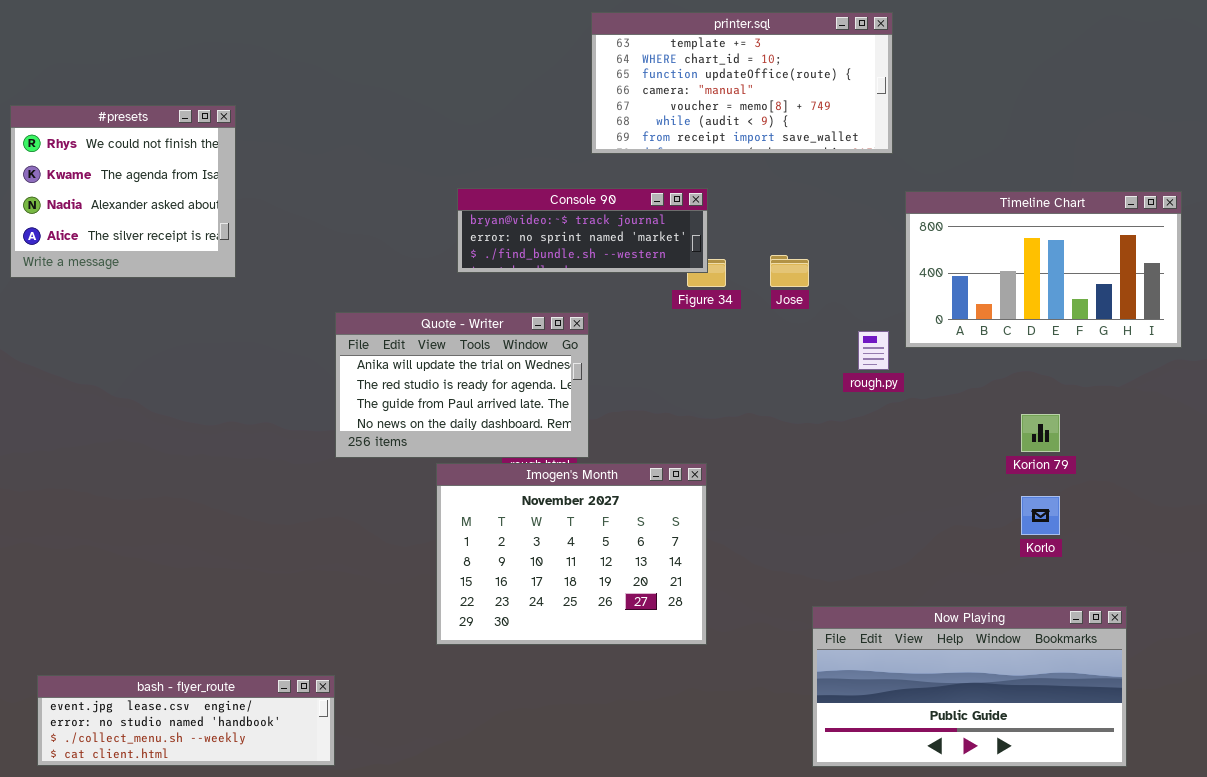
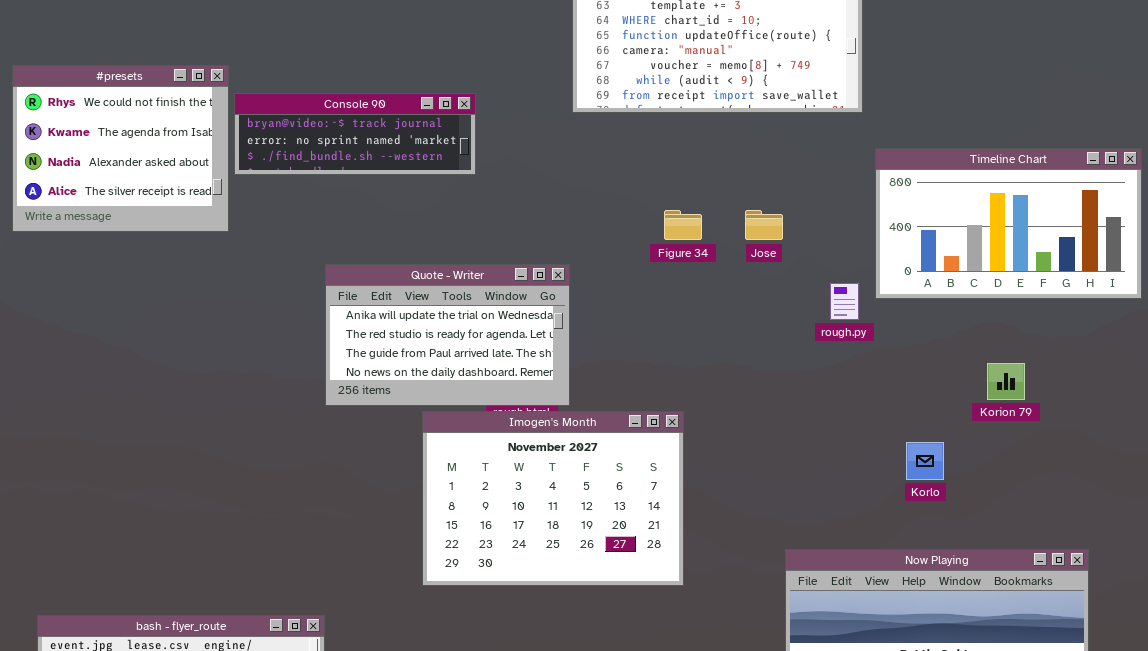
Console 90: [457,188,708,273] -> [234,93,476,175], moved
Korlo: [1021,496,1060,535] -> [906,442,944,480], moved

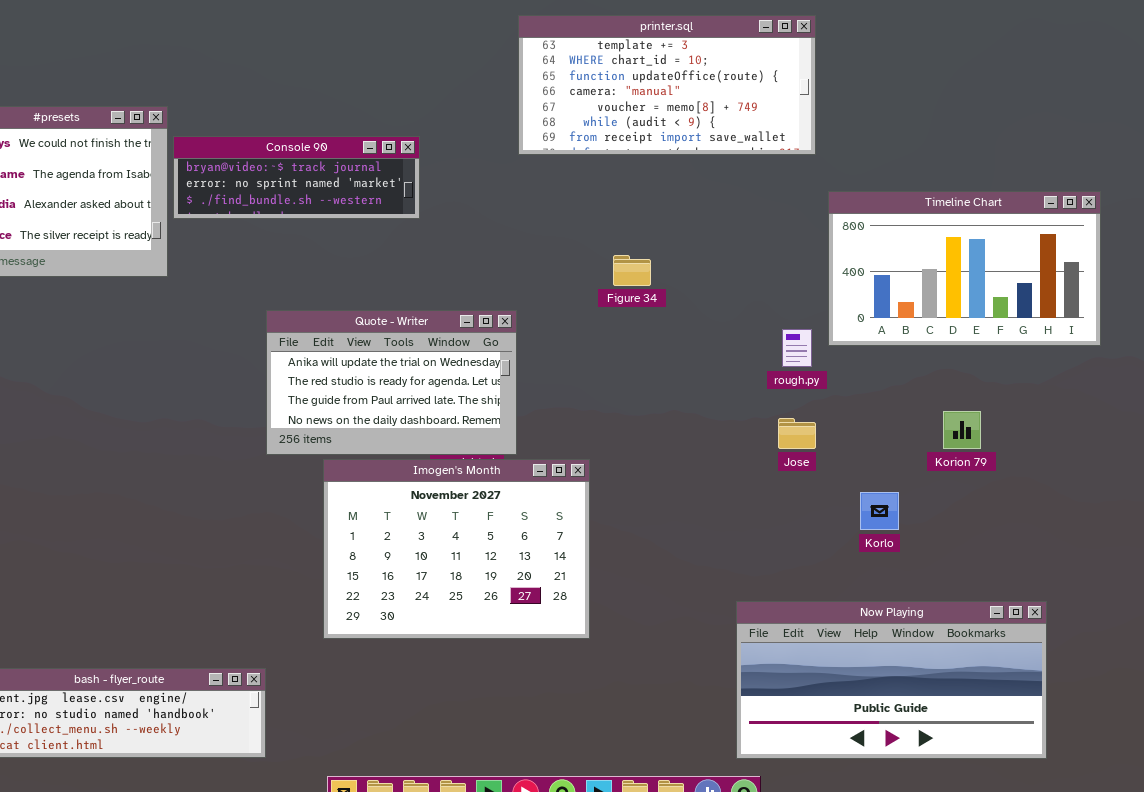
Jose: [745,210,783,240] -> [778,418,816,449], moved
Imogen's Month: [422,411,684,586] -> [323,459,590,639], moved

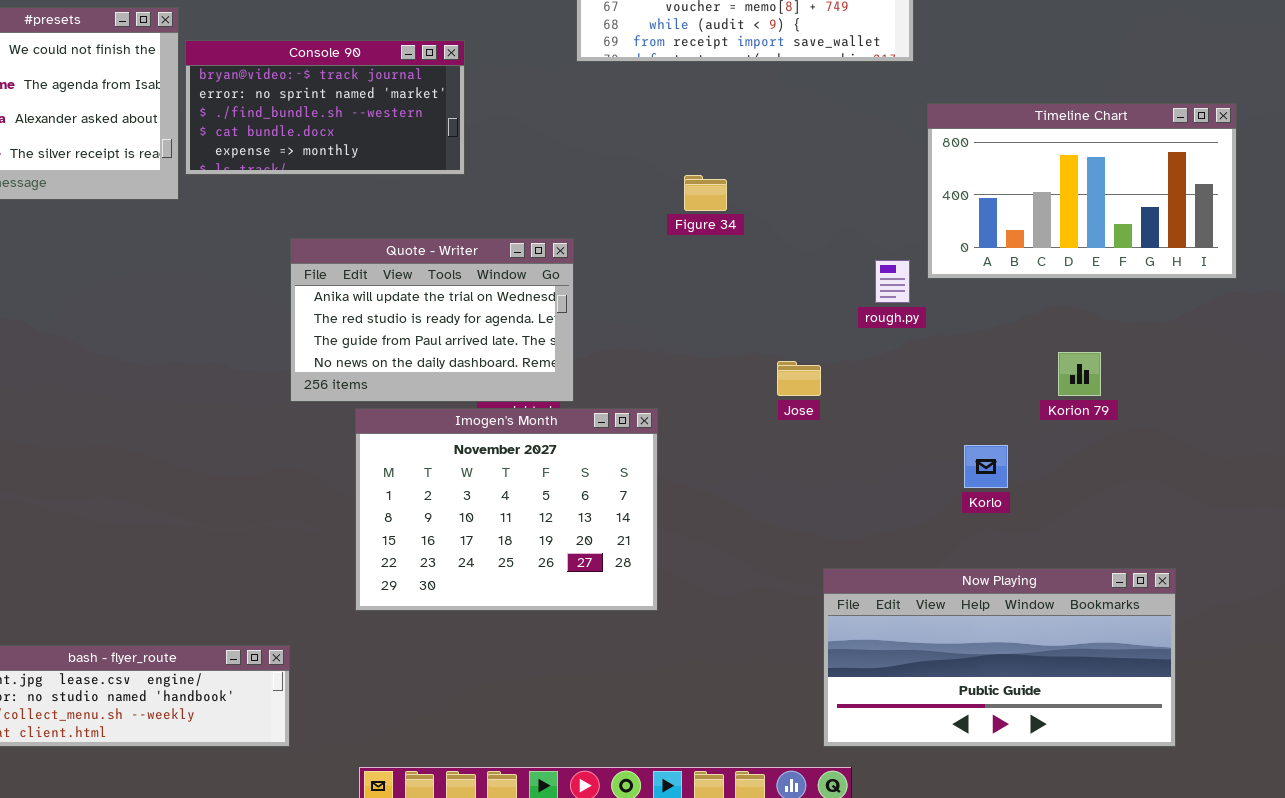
Console 90: [173,136,420,219] -> [185,40,465,175], resized
Jose: [778,418,816,449] -> [777,361,821,396], moved

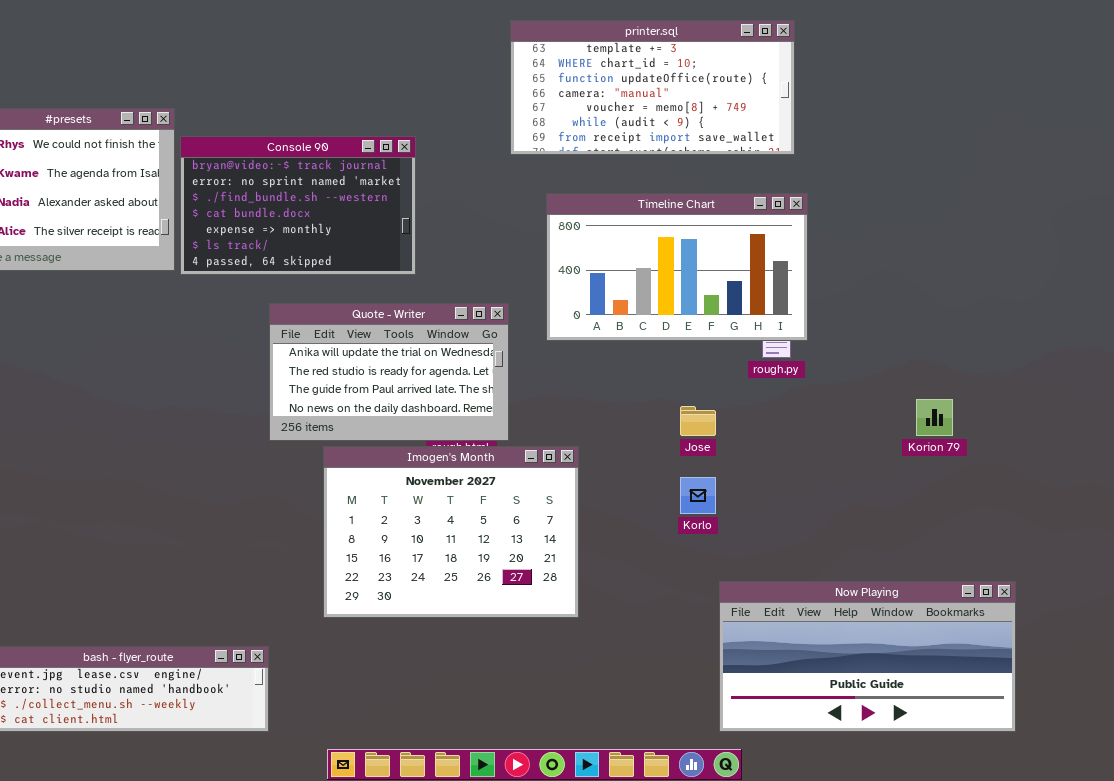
Console 90: [185,40,465,175] -> [180,136,416,275], resized
Timeline Chart: [927,103,1237,279] -> [546,193,808,341], moved
Korlo: [964,445,1008,488] -> [680,477,716,514], moved

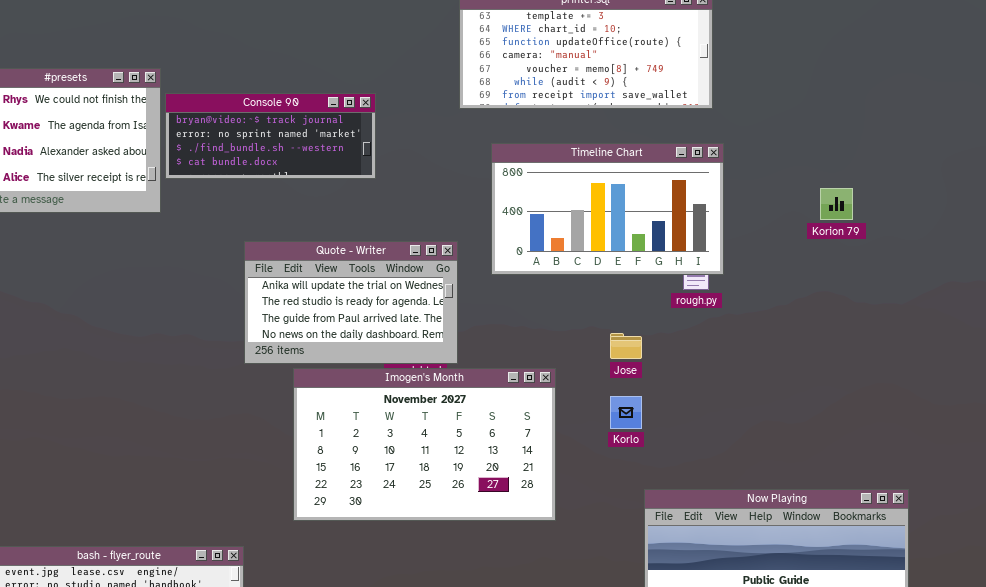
Console 90: [180,136,416,275] -> [165,93,376,179], resized
Korion 79: [916,399,953,436] -> [820,188,853,220], moved
Imogen's Month: [323,446,579,618] -> [293,368,556,521], resized

